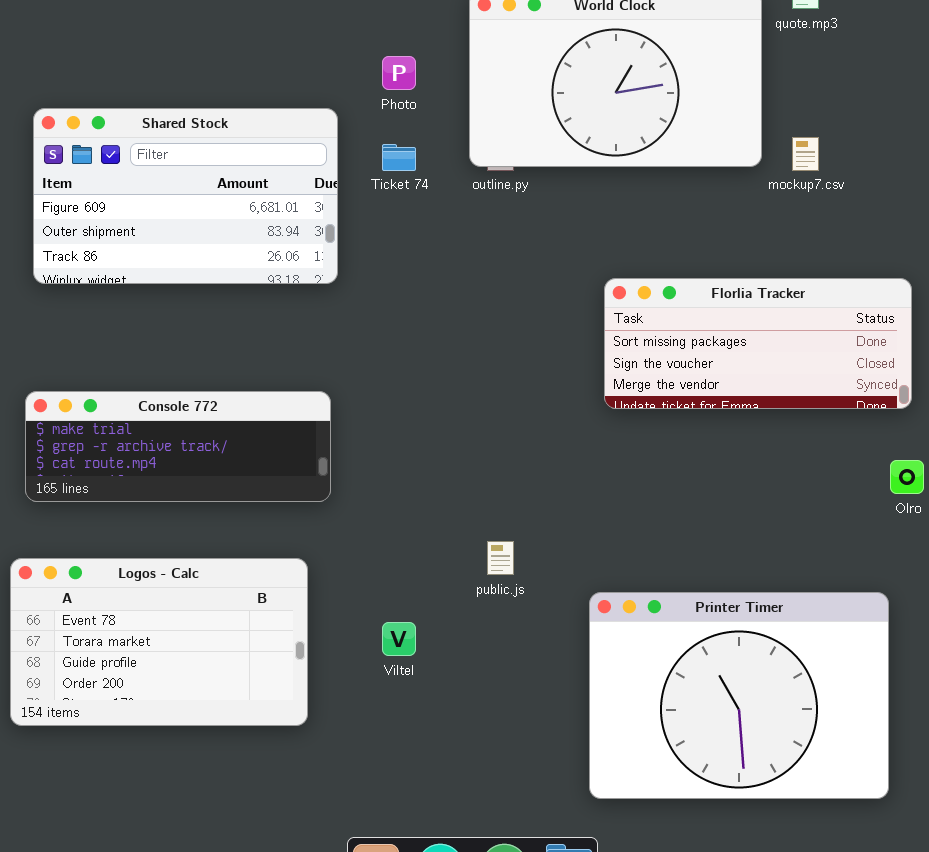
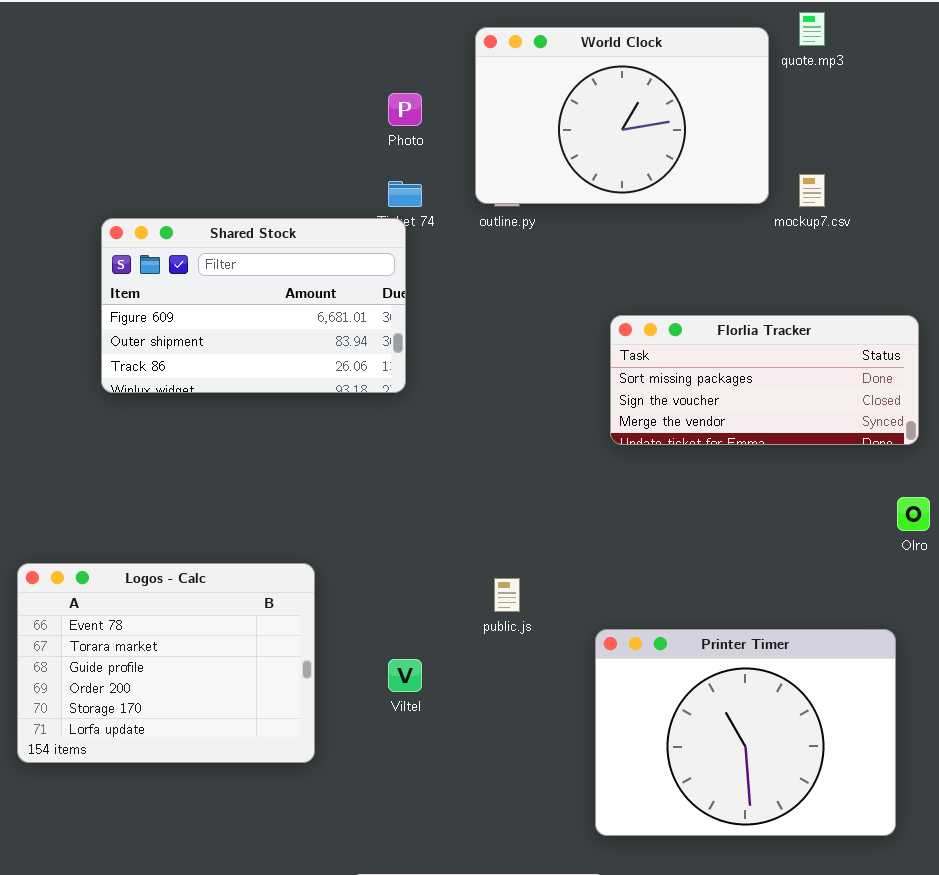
Shared Stock: [33,108,338,284] -> [101,218,406,393], moved
Console 772: [25,391,331,502] -> none, closed
Logos - Calc: [10,558,308,726] -> [17,563,315,763], resized

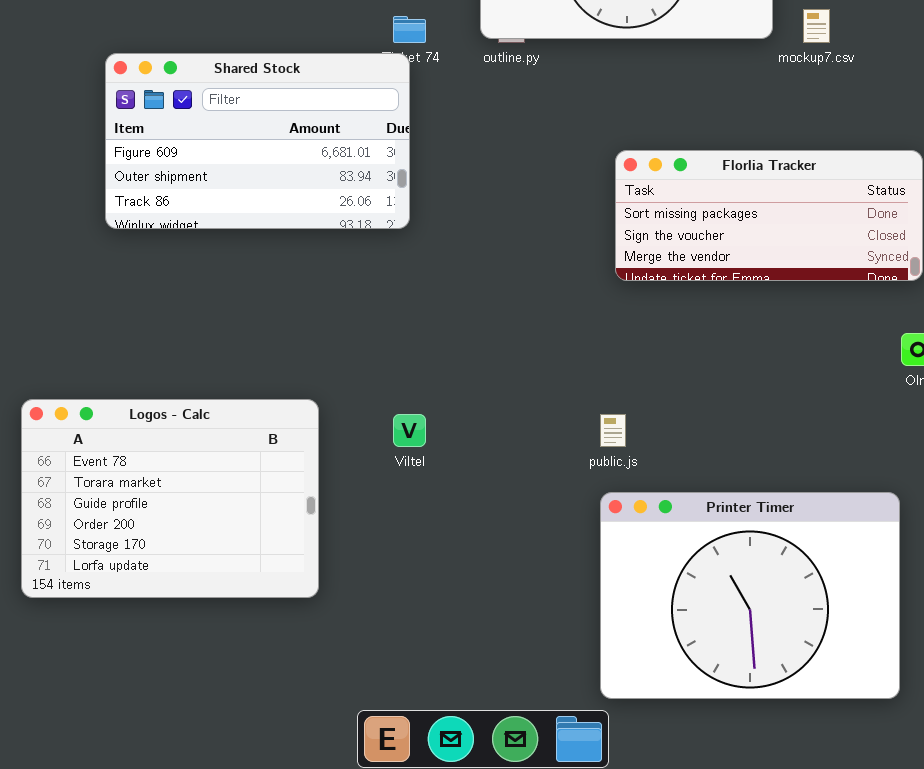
public.js: [494,578,520,612] -> [600,414,626,447], moved
Printer Timer: [595,629,896,836] -> [600,492,900,699], moved
Viltel: [388,659,422,692] -> [393,414,426,447], moved

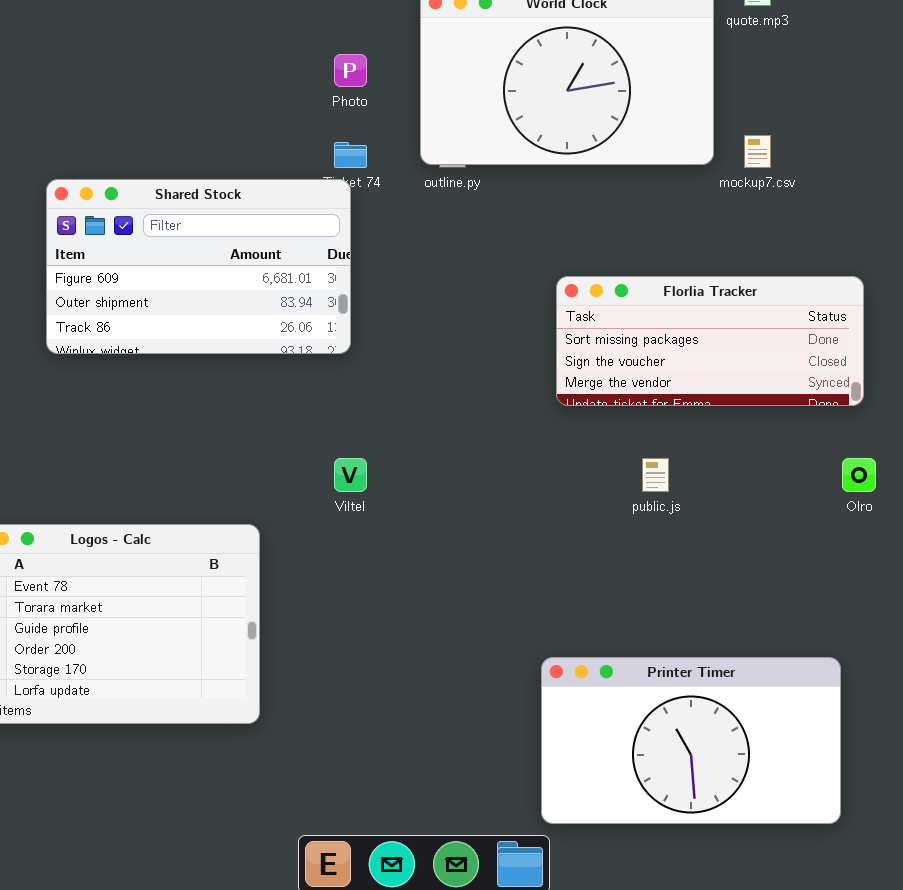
Viltel: [393,414,426,447] -> [334,458,367,492], moved
public.js: [600,414,626,447] -> [642,458,669,492], moved
Printer Timer: [600,492,900,699] -> [541,657,841,824], resized

